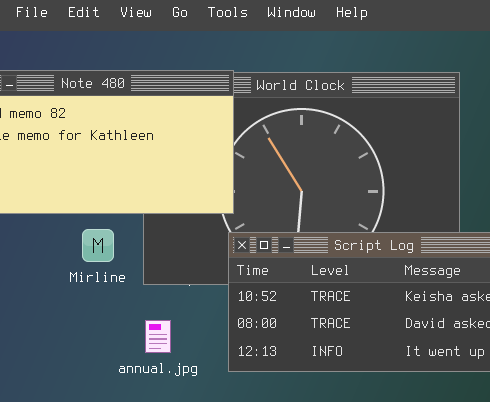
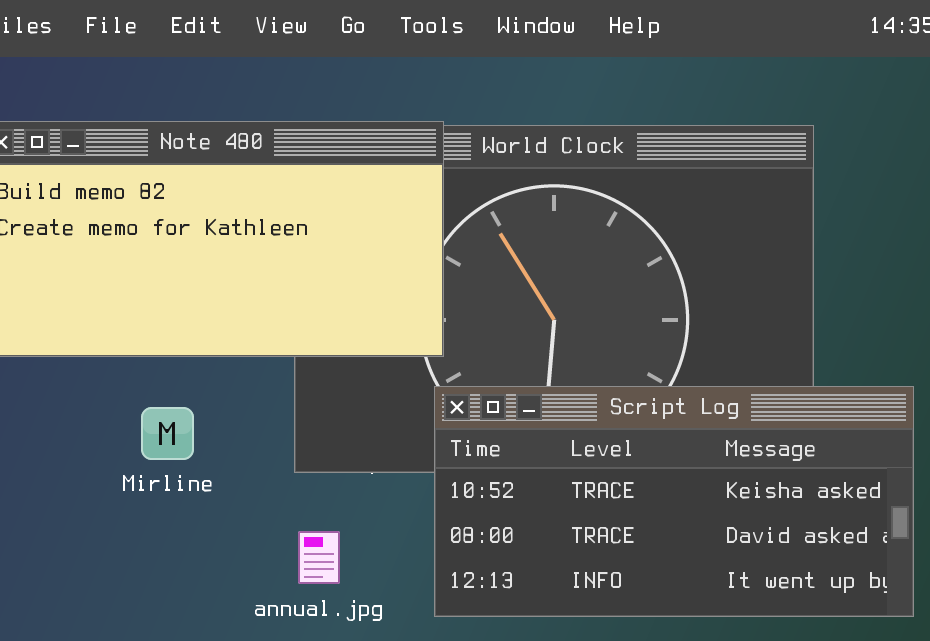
Mirline: [82,229,114,262] -> [141,407,194,460], moved

